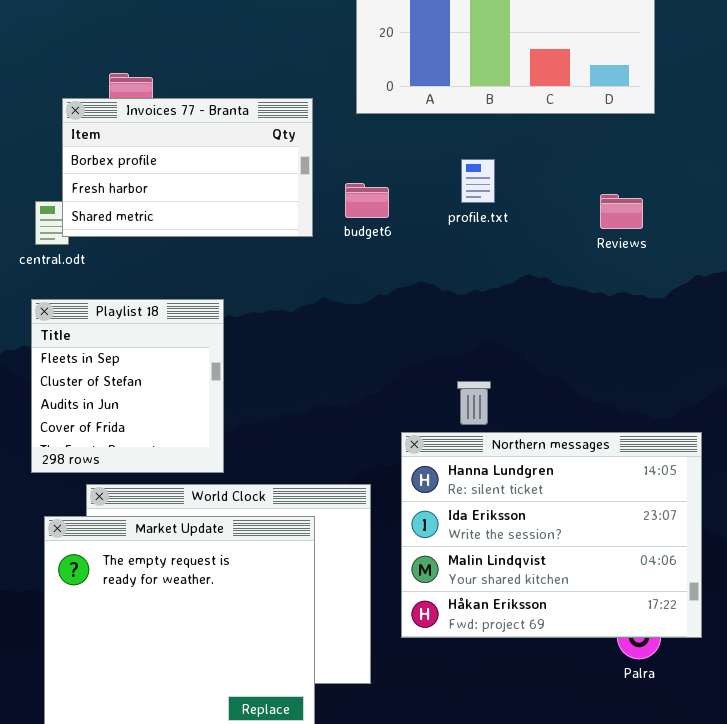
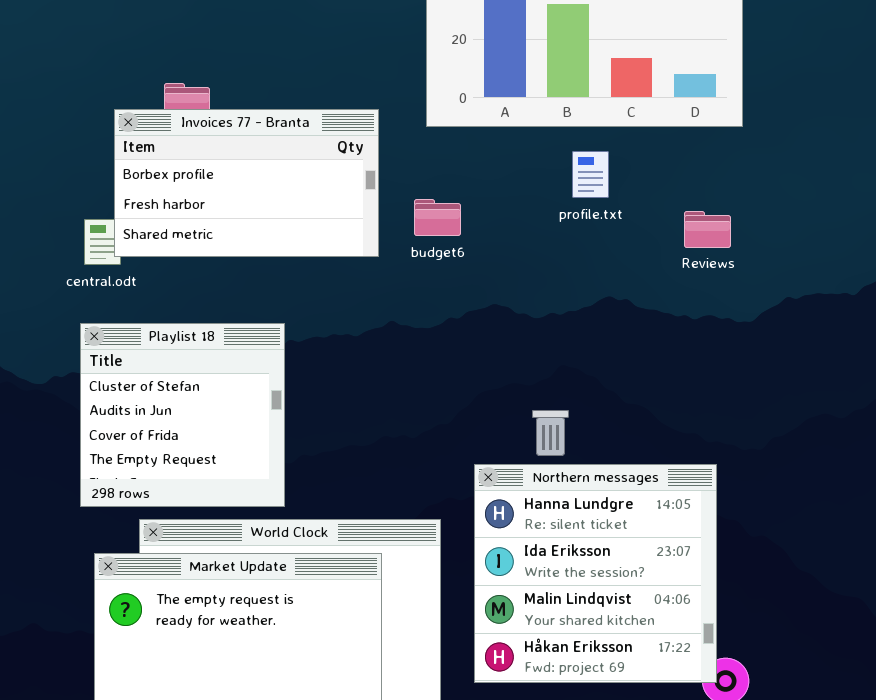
profile.txt: [461,159,495,203] -> [572,151,609,198], moved
Playlist 18: [31,299,224,473] -> [80,323,285,507], scrolled down 1 row
Northern messages: [401,432,702,638] -> [474,464,717,683], resized

